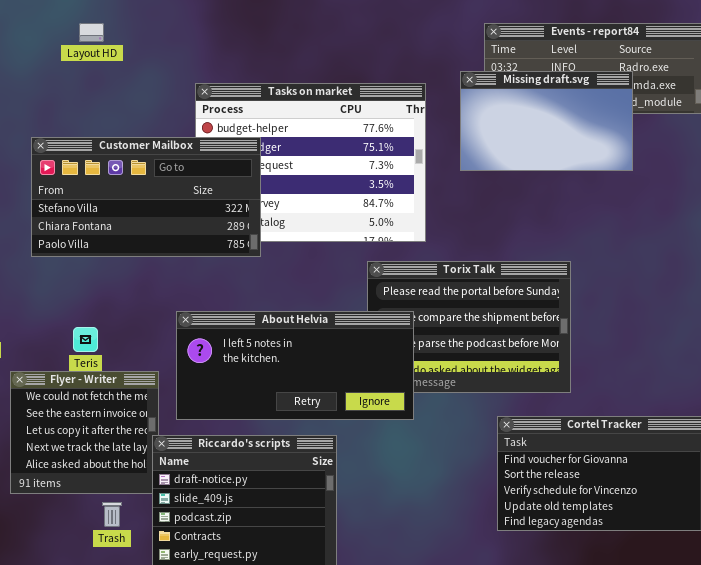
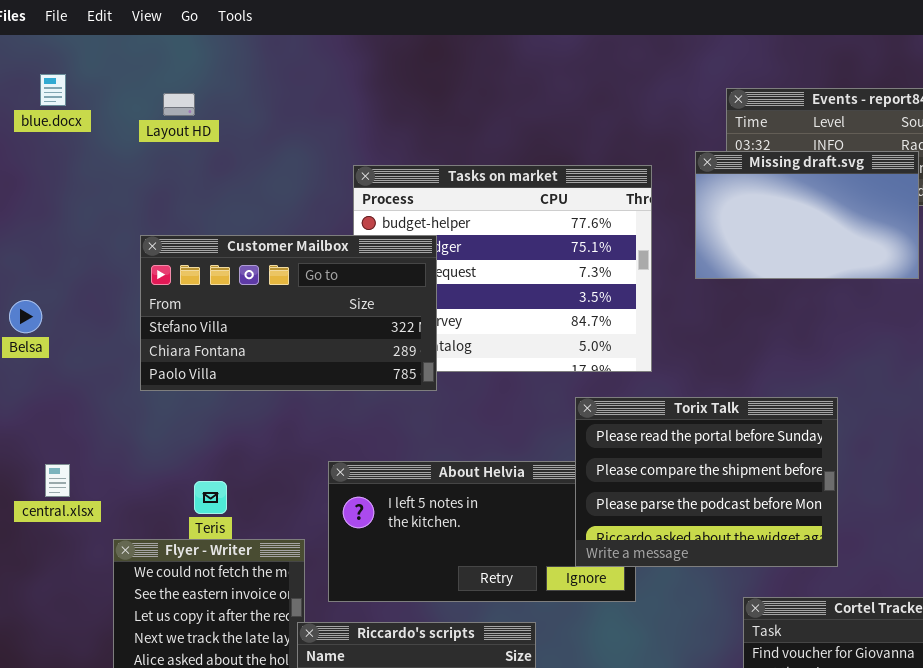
Layout HD: [79,23,104,42] -> [163,93,195,116], moved
Torix Talk: [367,261,571,393] -> [575,397,838,567], raised

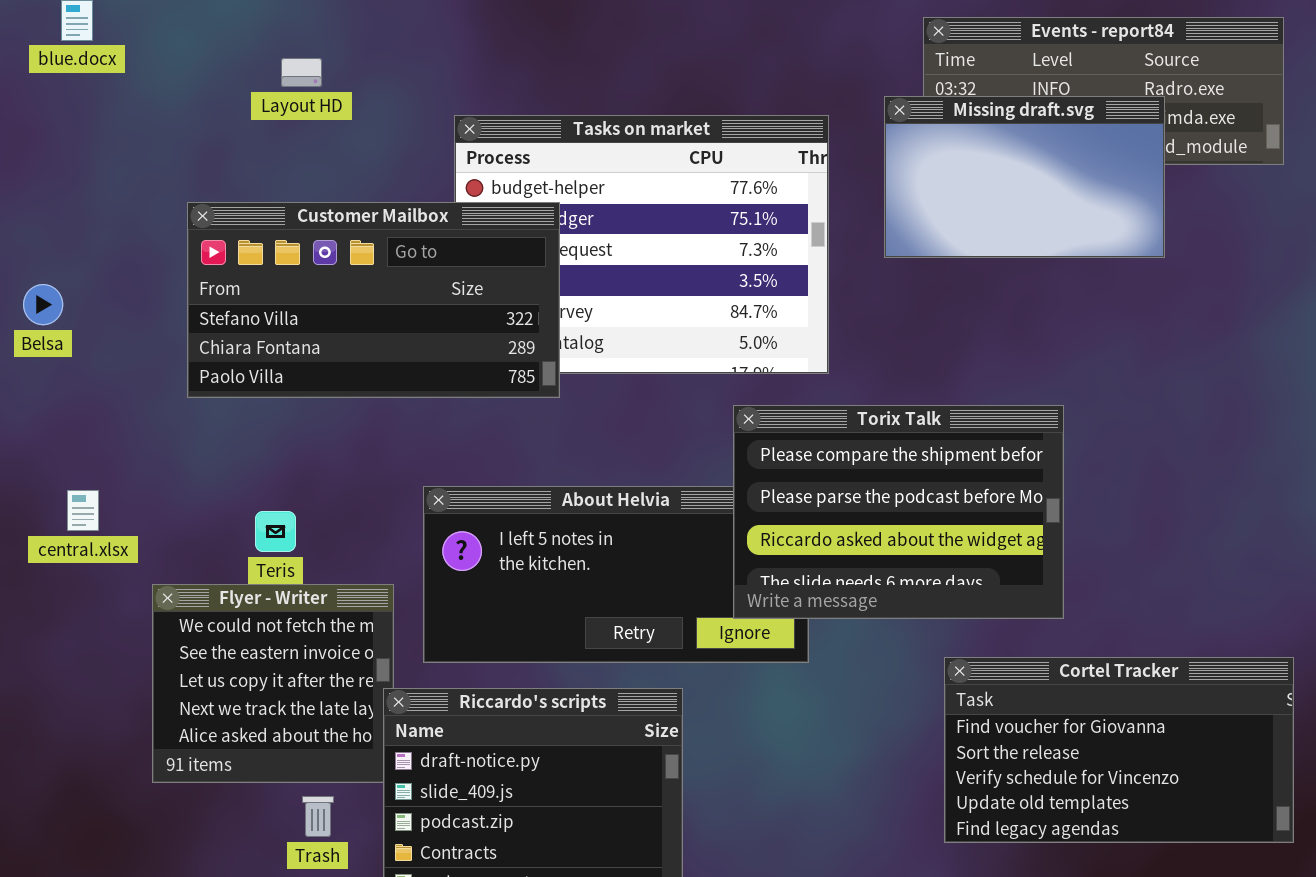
Layout HD: [163,93,195,116] -> [281,58,322,87], moved
Torix Talk: [575,397,838,567] -> [733,405,1064,619], scrolled down 1 row

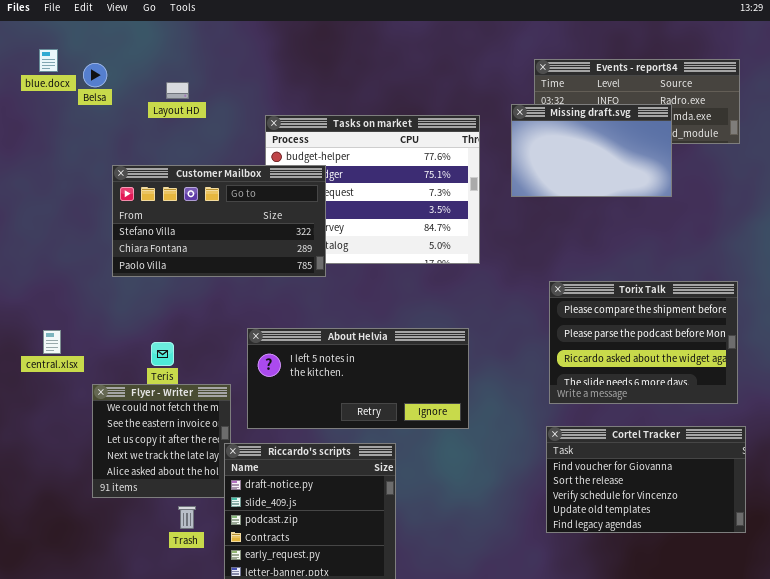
Belsa: [23,284,63,325] -> [83,63,107,87], moved
Torix Talk: [733,405,1064,619] -> [549,281,738,404], moved

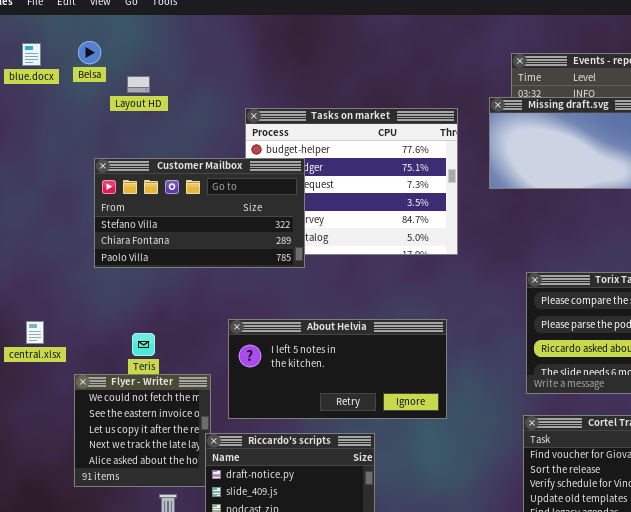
Belsa: [83,63,107,87] -> [78,41,101,64], moved
Layout HD: [166,82,189,99] -> [127,76,150,93], moved

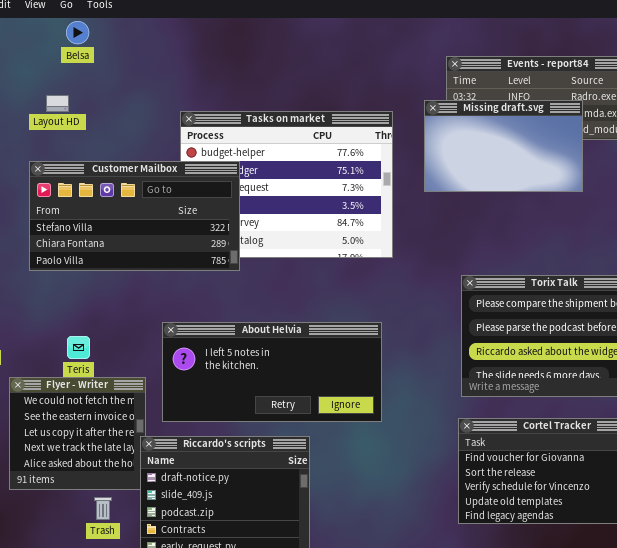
Belsa: [78,41,101,64] -> [66,21,89,44], moved
Layout HD: [127,76,150,93] -> [46,95,69,112], moved

